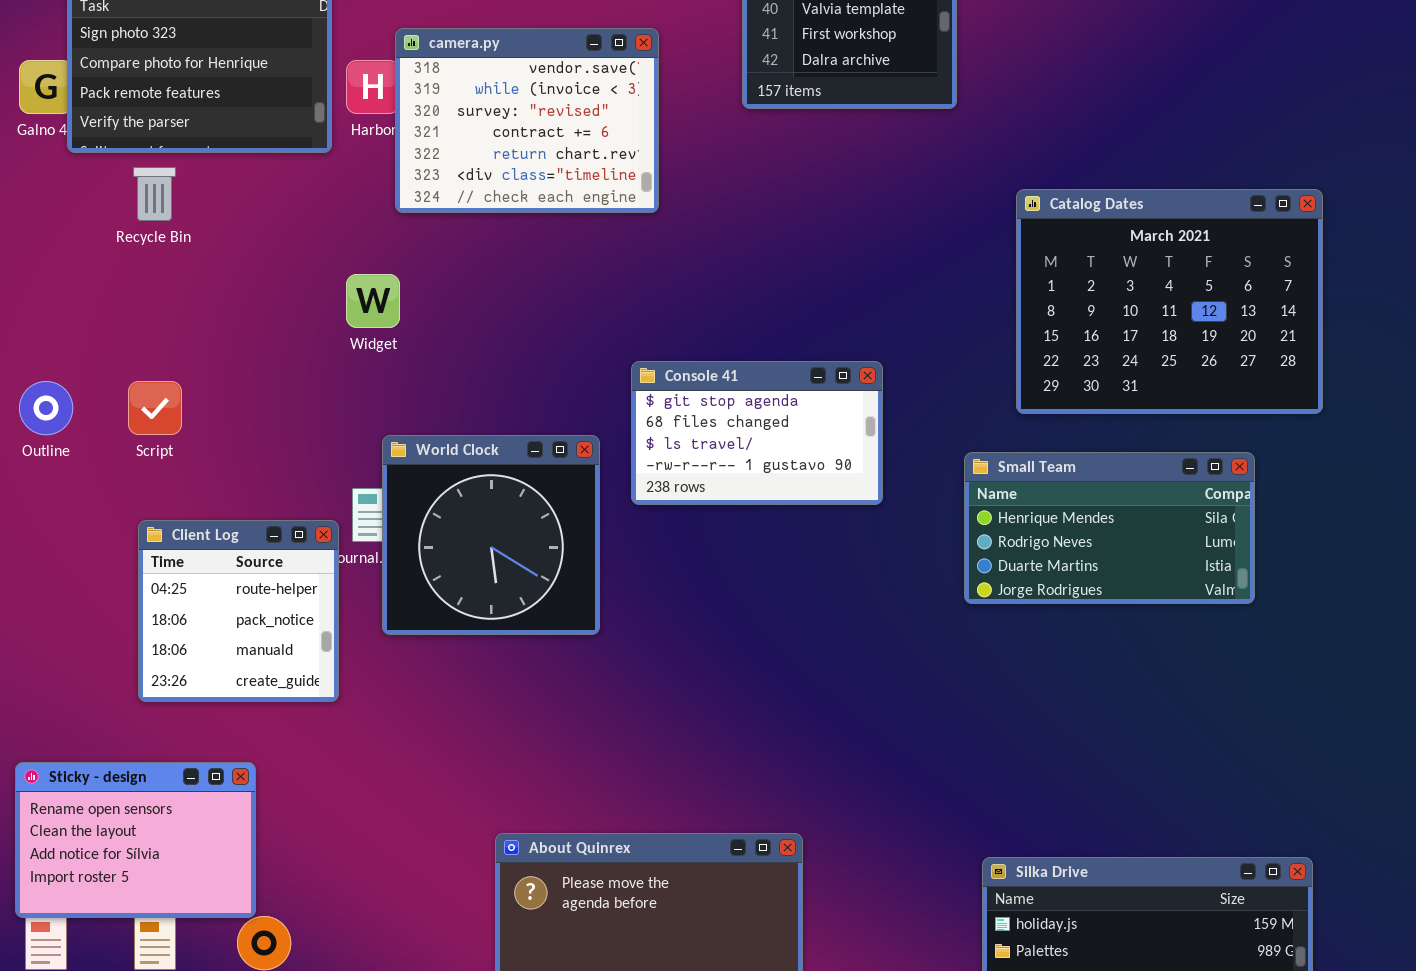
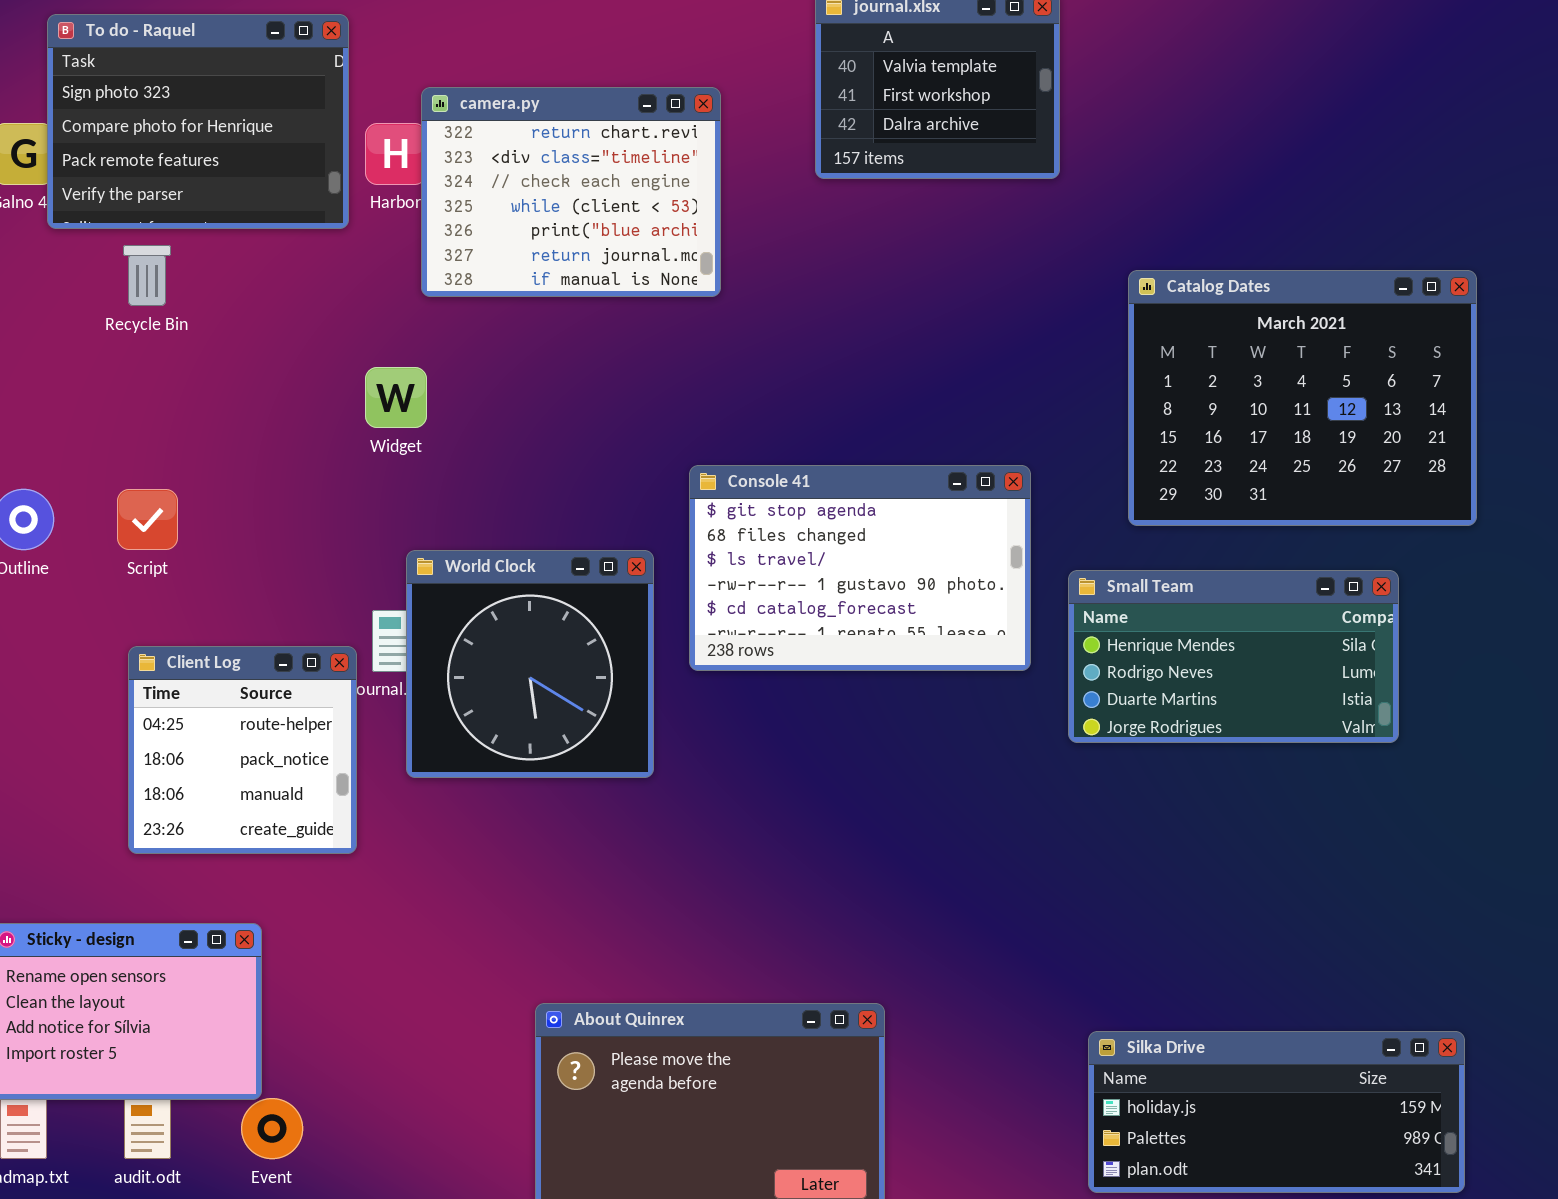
camera.py: [395,28,659,213] -> [421,87,721,297], scrolled down 4 rows
Console 41: [631,361,883,505] -> [689,465,1031,671], resized

